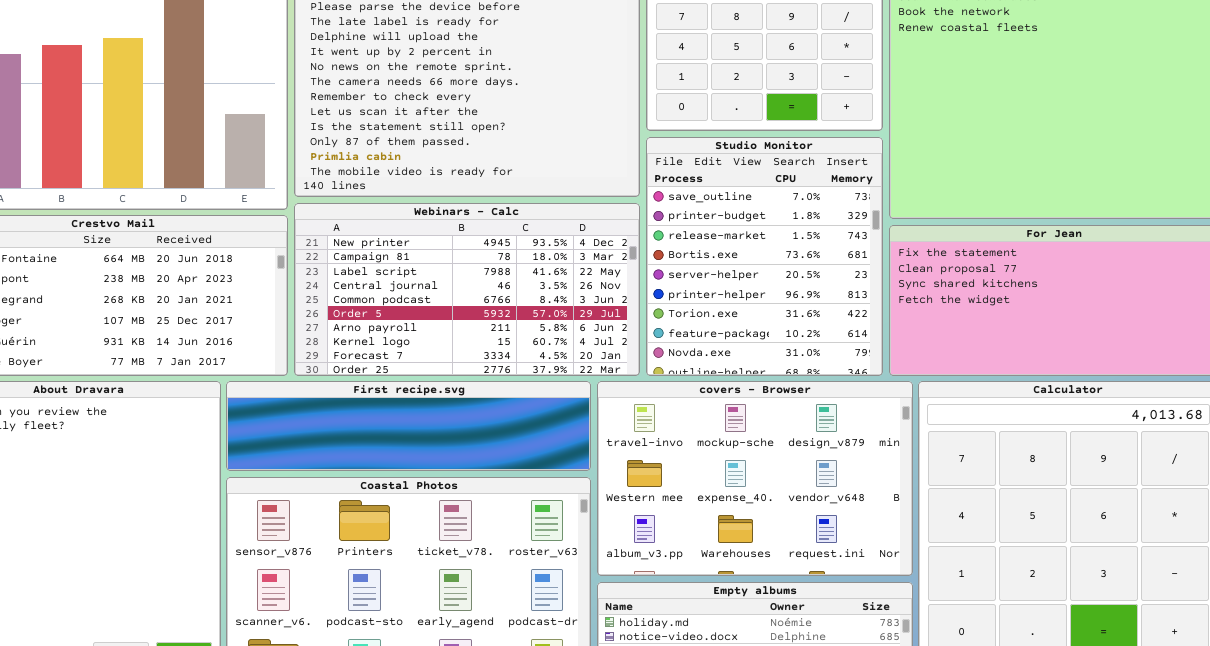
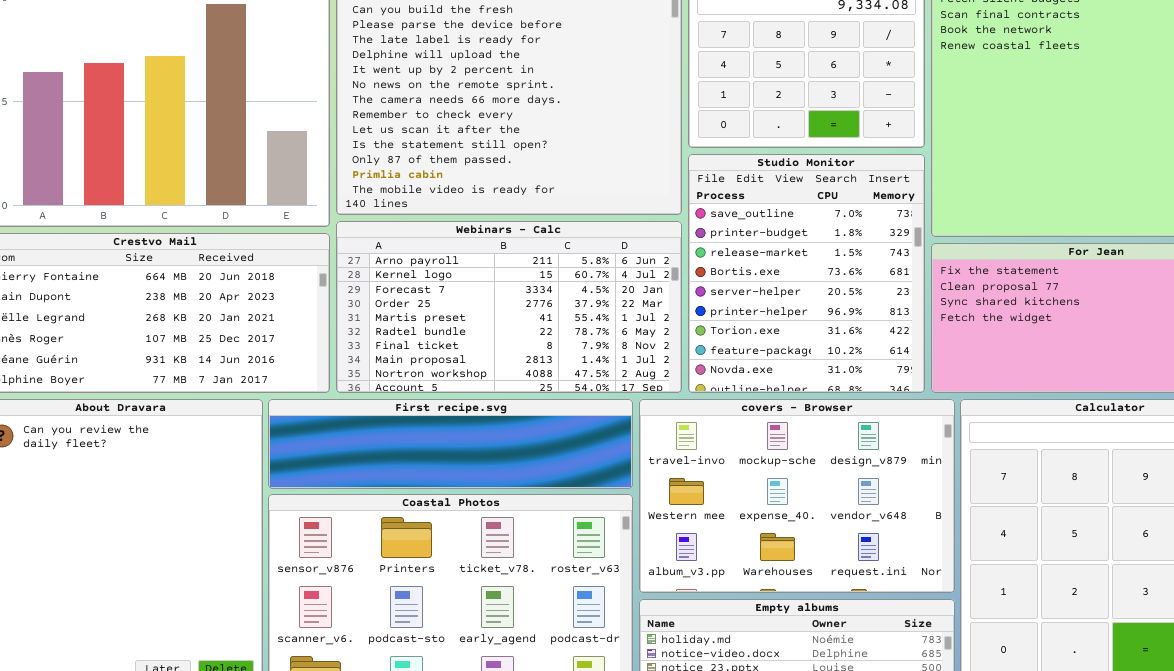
Webinars - Calc: [294,203,640,376] -> [336,221,682,393], scrolled down 6 rows

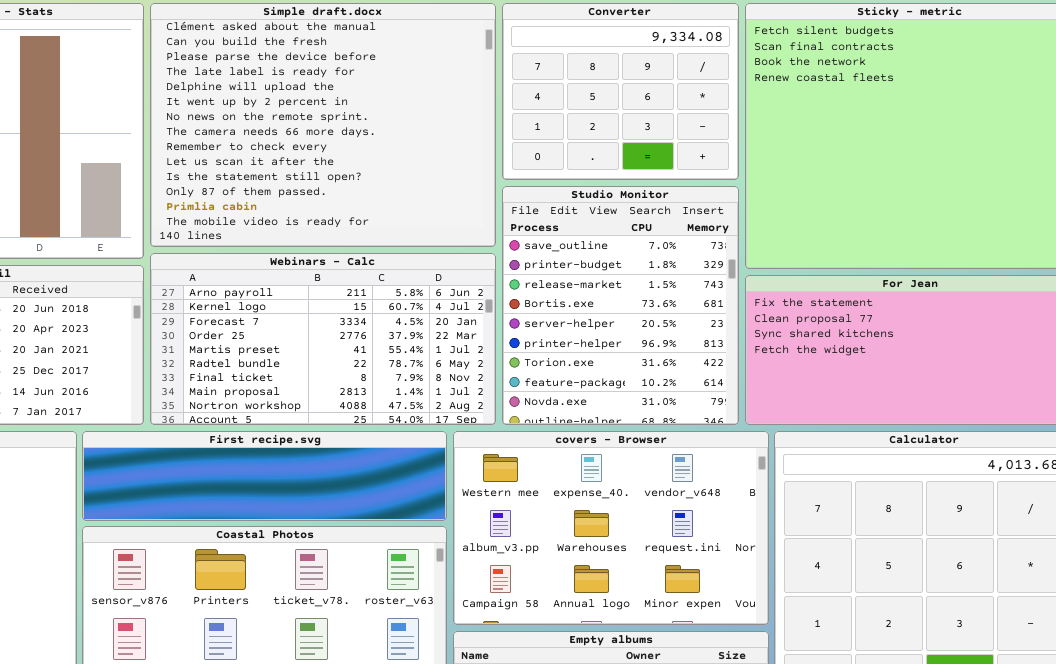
covers - Browser: [639,399,955,593] -> [453,431,769,625], scrolled down 1 row

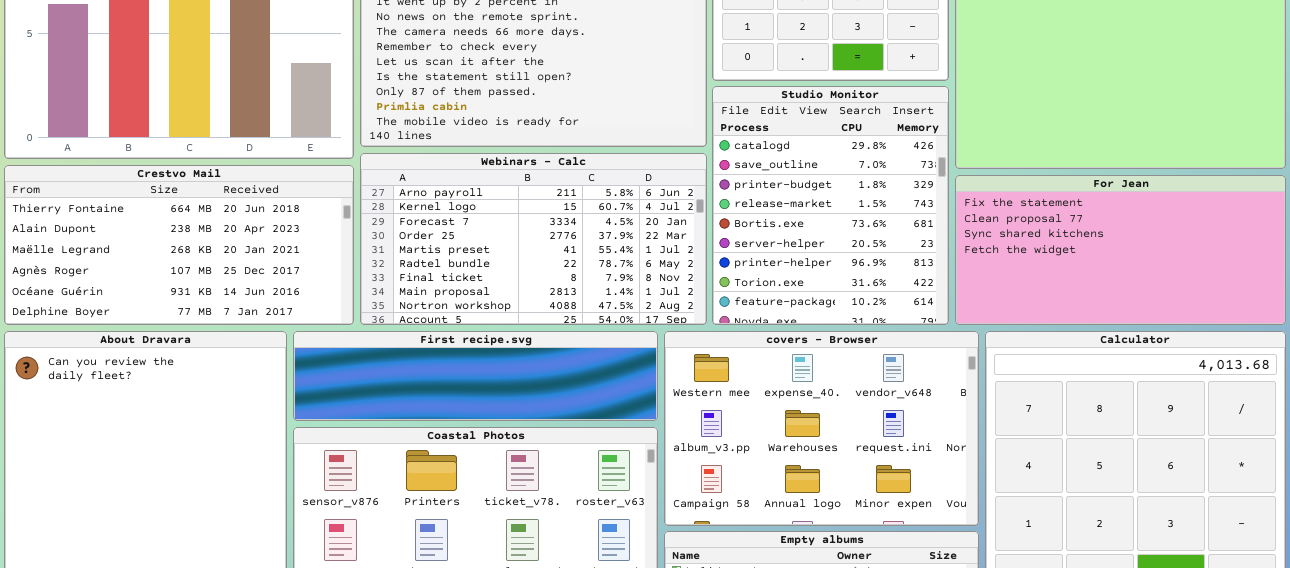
Studio Monitor: [502,186,739,425] -> [712,86,949,325], scrolled up 1 row

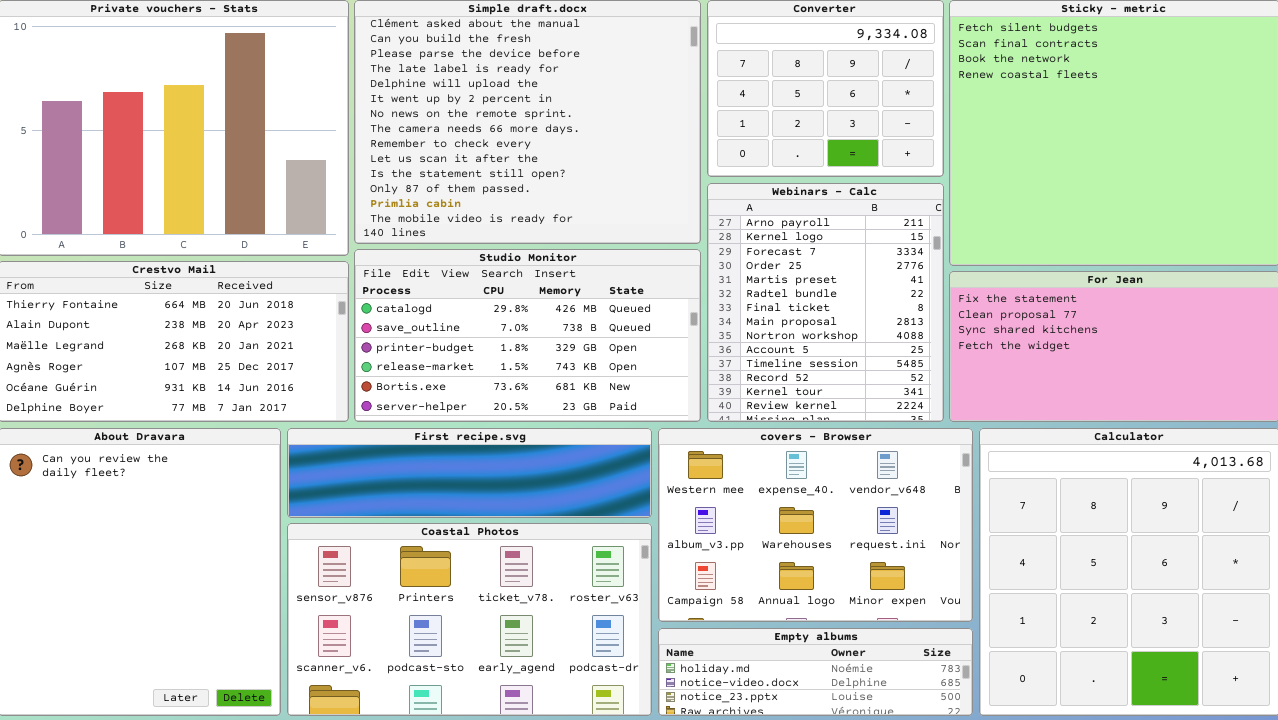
Studio Monitor: [712,86,949,325] -> [354,249,701,422], moved, resized
Webinars - Calc: [360,153,707,325] -> [707,183,944,422], moved, resized

